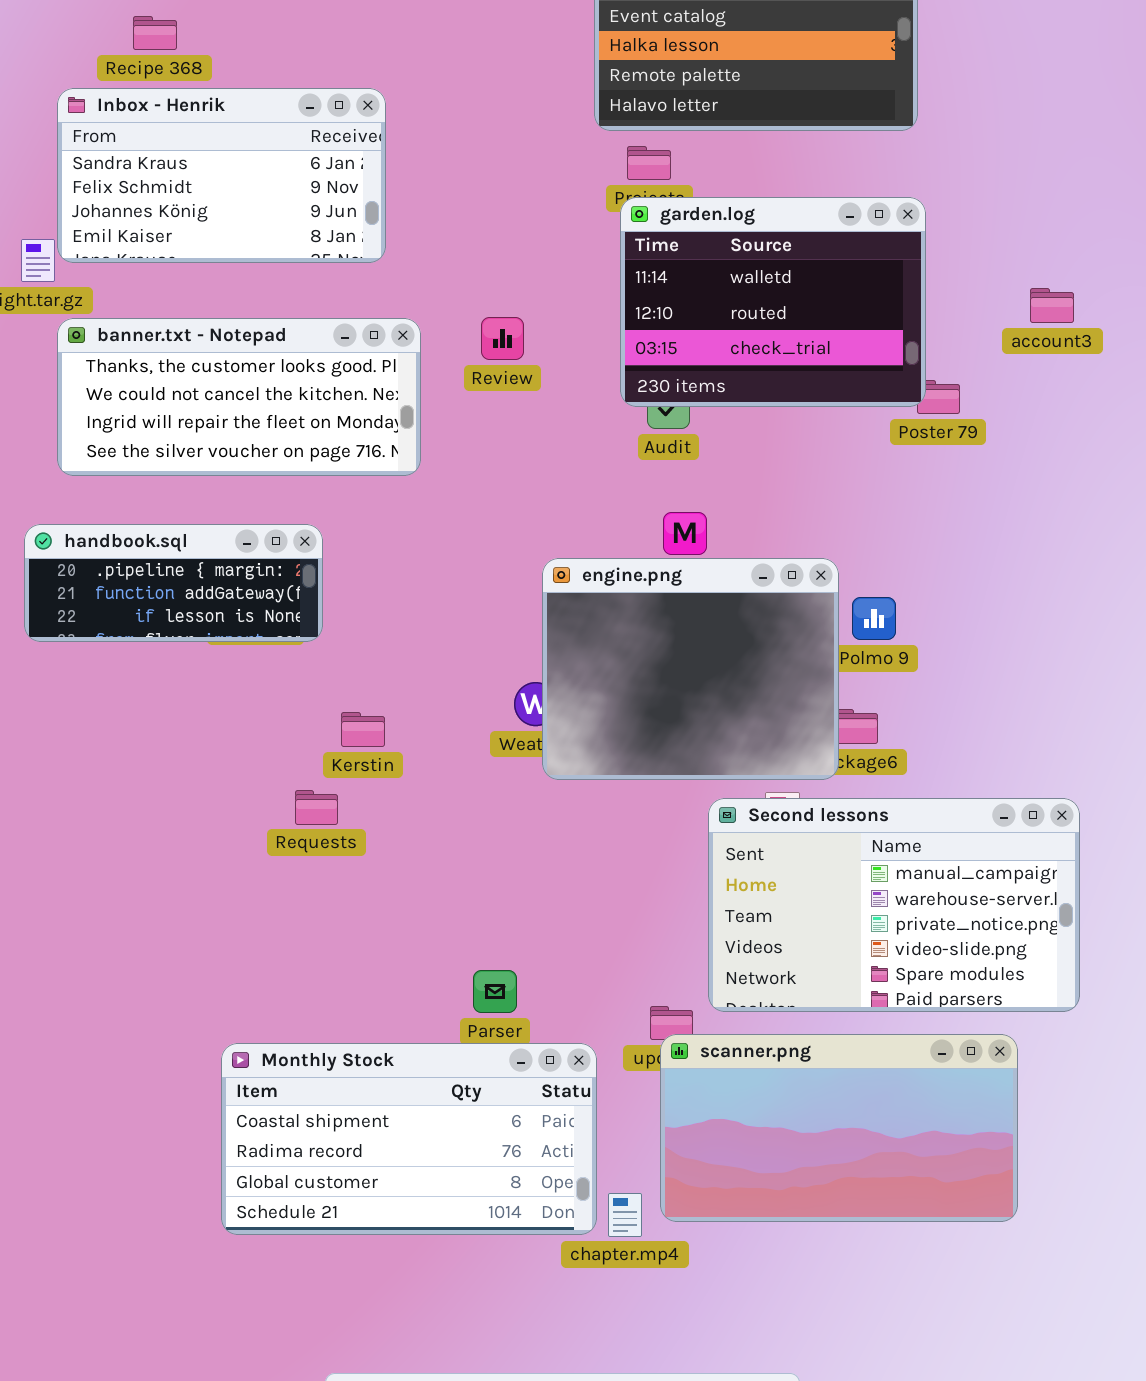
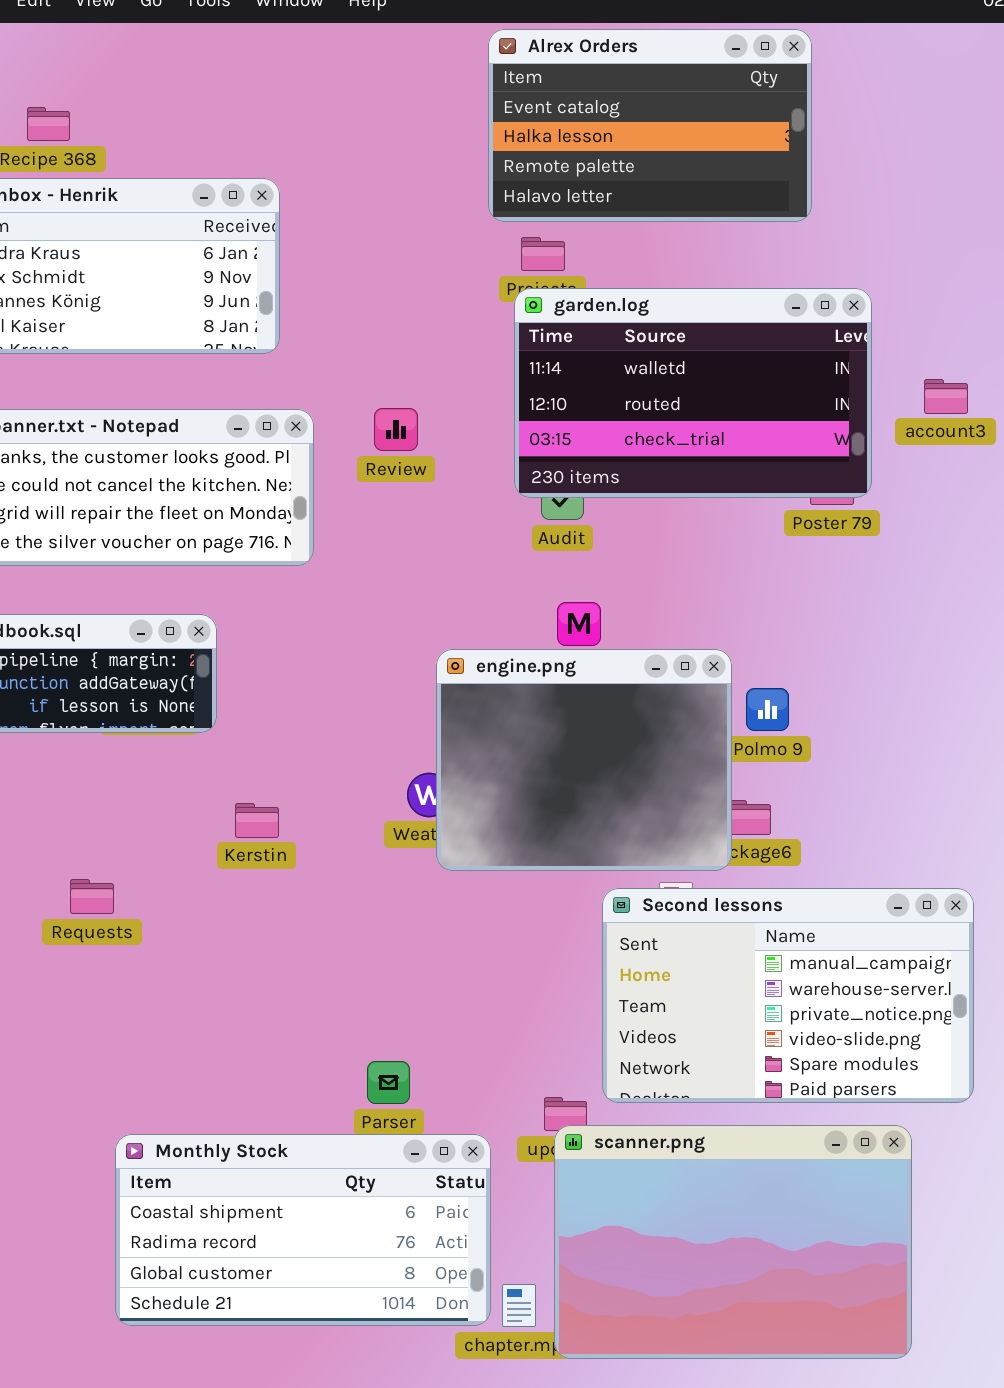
garden.log: [620,197,926,407] -> [514,288,872,498], resized
Requests: [295,790,338,825] -> [70,879,114,914], moved
scanner.png: [660,1034,1018,1222] -> [554,1125,912,1359], resized

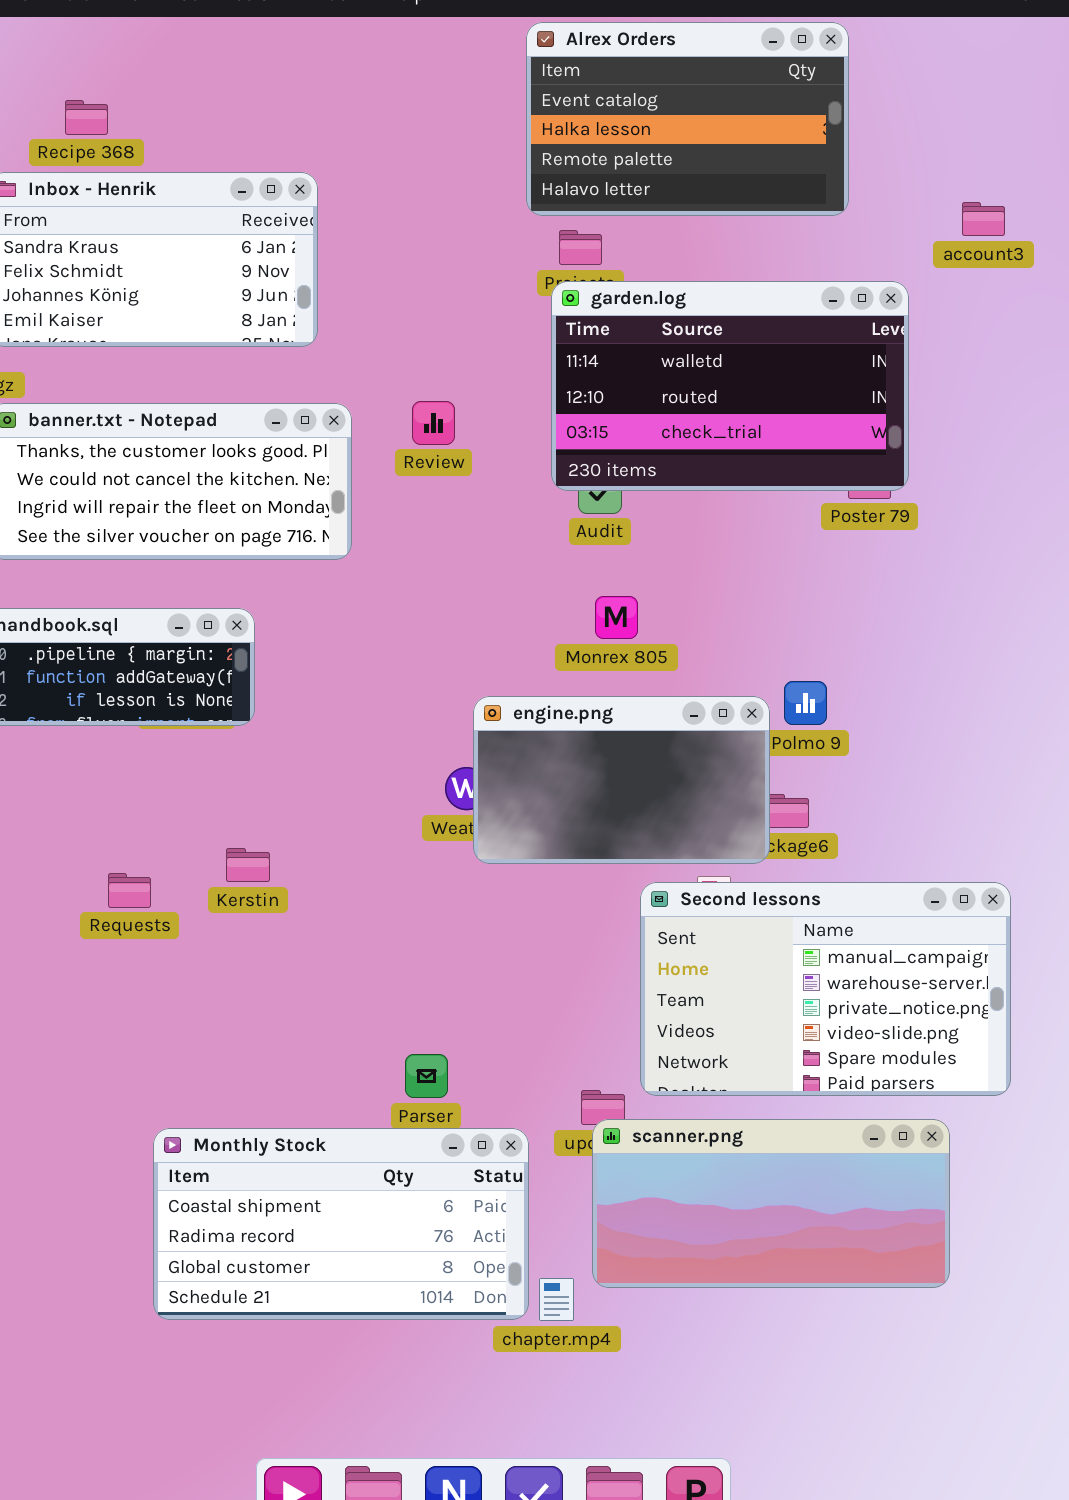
account3: [924,379,968,414] -> [962,202,1005,236], moved
engine.png: [436,649,732,871] -> [473,696,770,864], resized
Kerstin: [235,803,279,838] -> [226,848,270,882], moved
scanner.png: [554,1125,912,1359] -> [592,1119,950,1288], resized

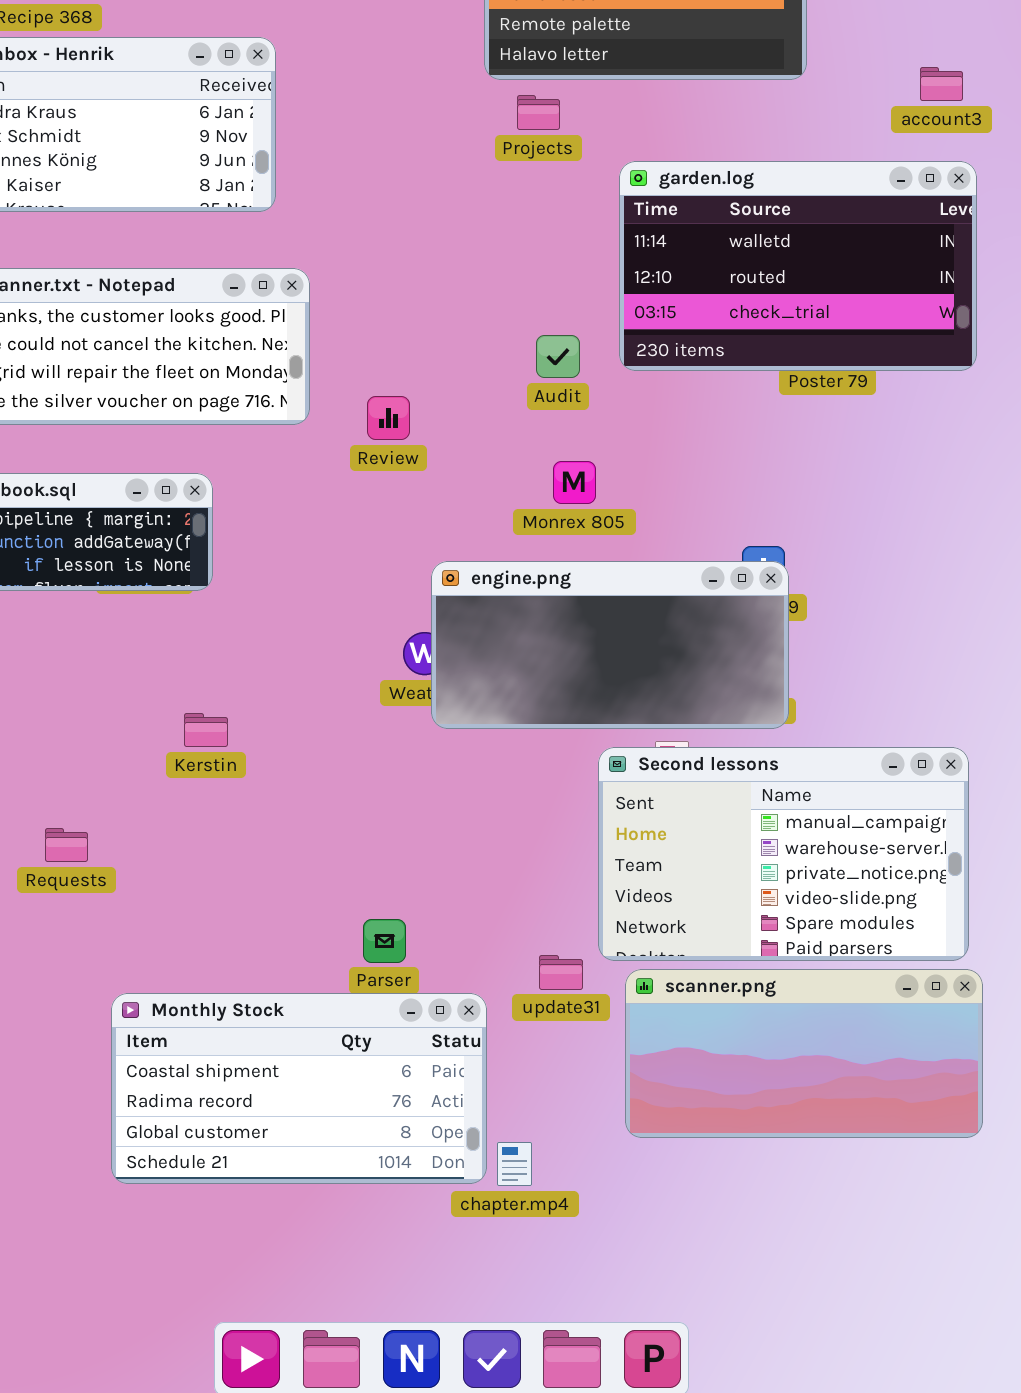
garden.log: [551,281,909,491] -> [619,161,977,371], moved
Review: [412,401,455,445] -> [367,396,410,440], moved
engine.png: [473,696,770,864] -> [431,561,789,729], resized
Requests: [108,873,151,908] -> [45,828,88,862], moved
scanner.png: [592,1119,950,1288] -> [625,969,983,1138], moved

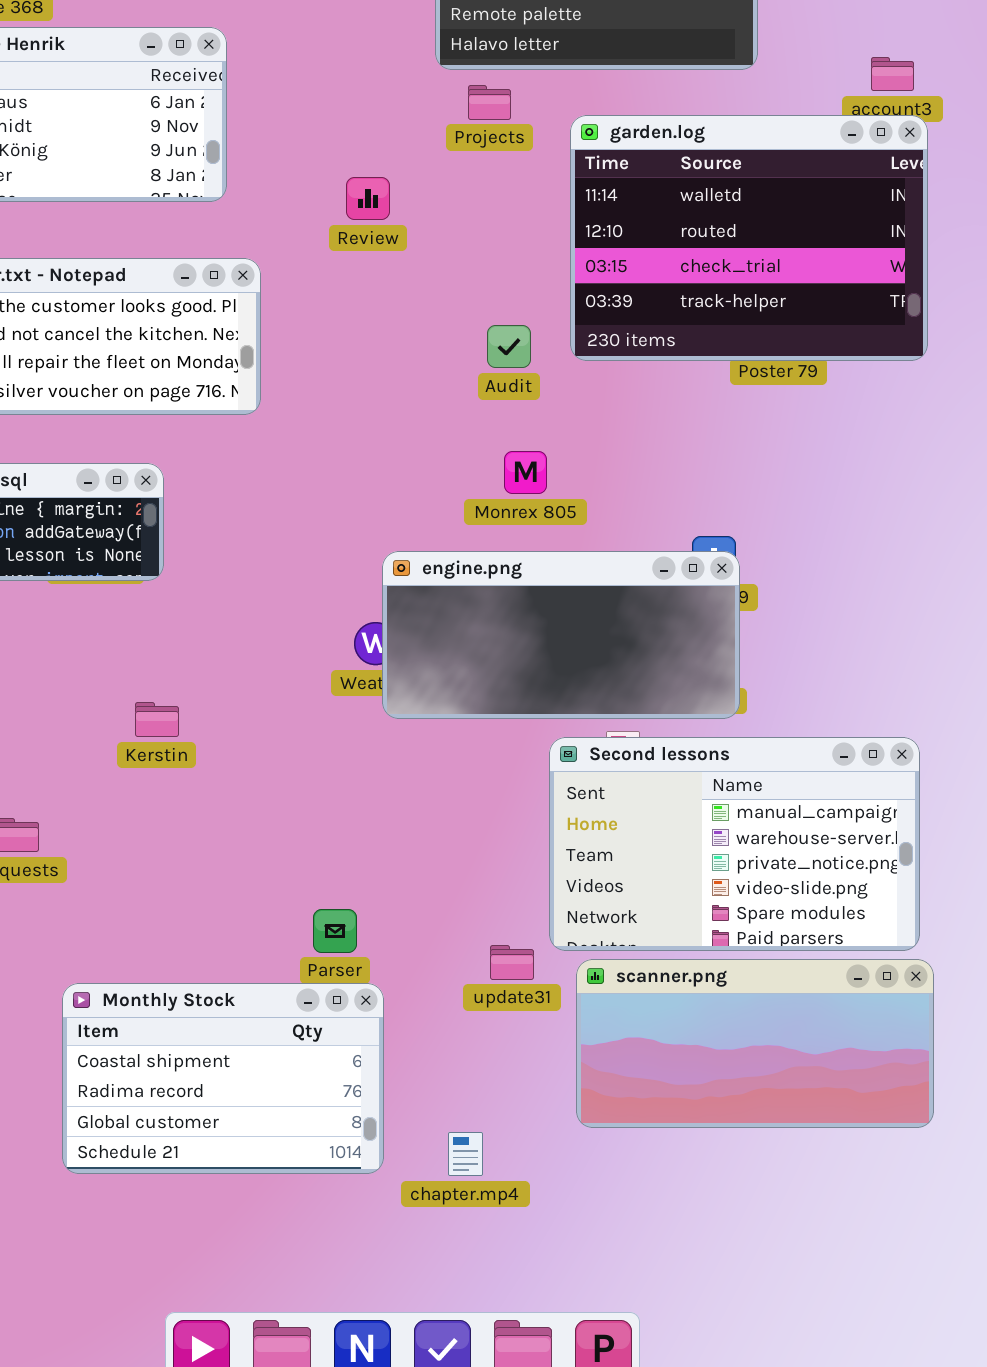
garden.log: [619,161,977,371] -> [570,115,928,361], resized
Review: [367,396,410,440] -> [346,177,390,220], moved
Monthly Stock: [111,993,487,1184] -> [62,983,384,1174], resized

